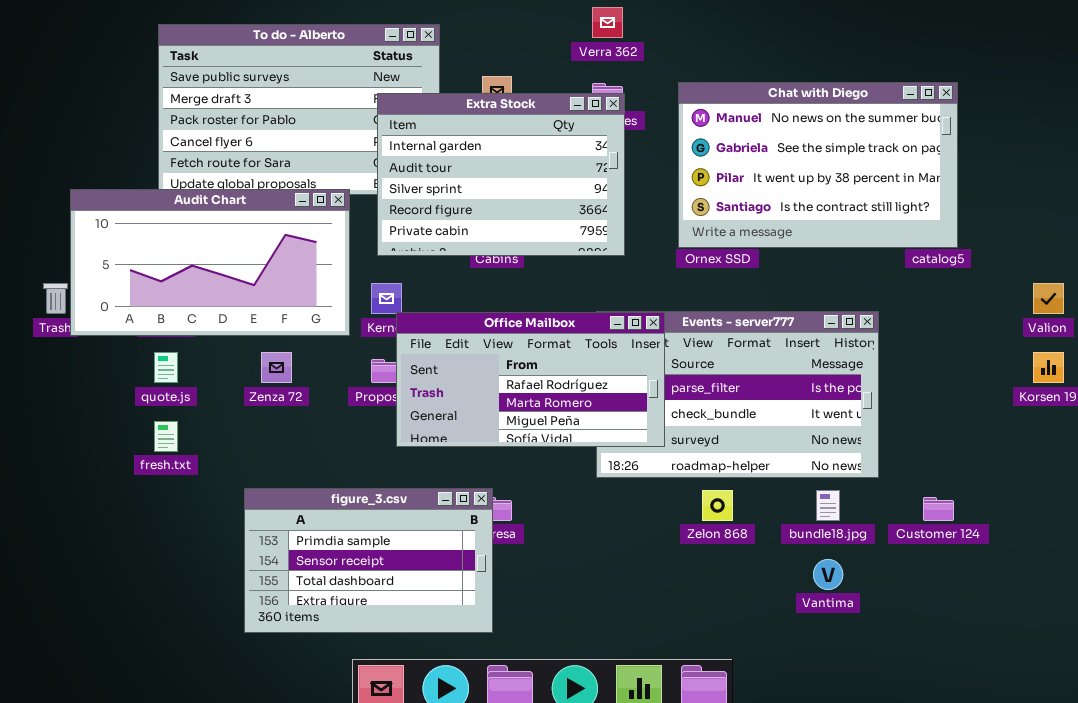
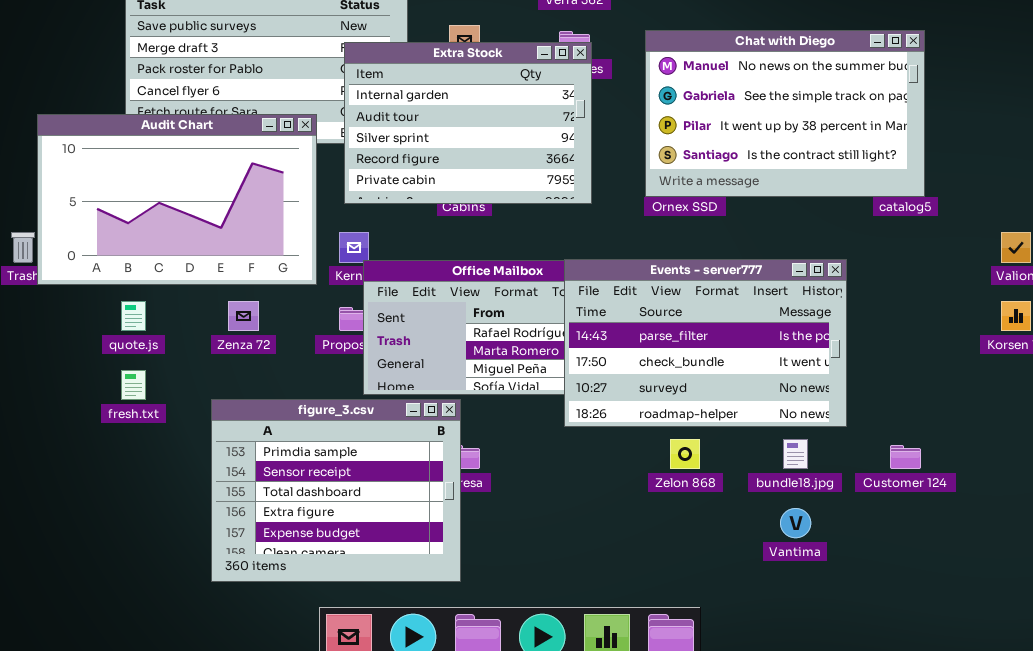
Audit Chart: [70,189,350,336] -> [37,114,317,285], resized
Events - server777: [596,311,879,478] -> [564,259,847,427], raised
figure_3.csv: [244,488,493,633] -> [211,399,461,582], resized

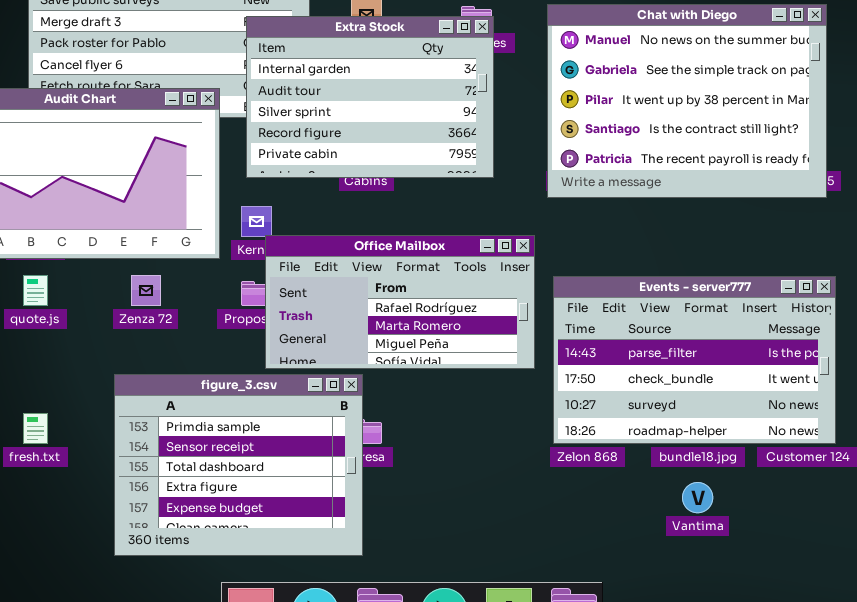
Chat with Diego: [645,30,925,197] -> [547,4,827,198], resized
Events - server777: [564,259,847,427] -> [553,276,836,444], moved
fresh.txt: [121,370,146,400] -> [23,413,48,444], moved

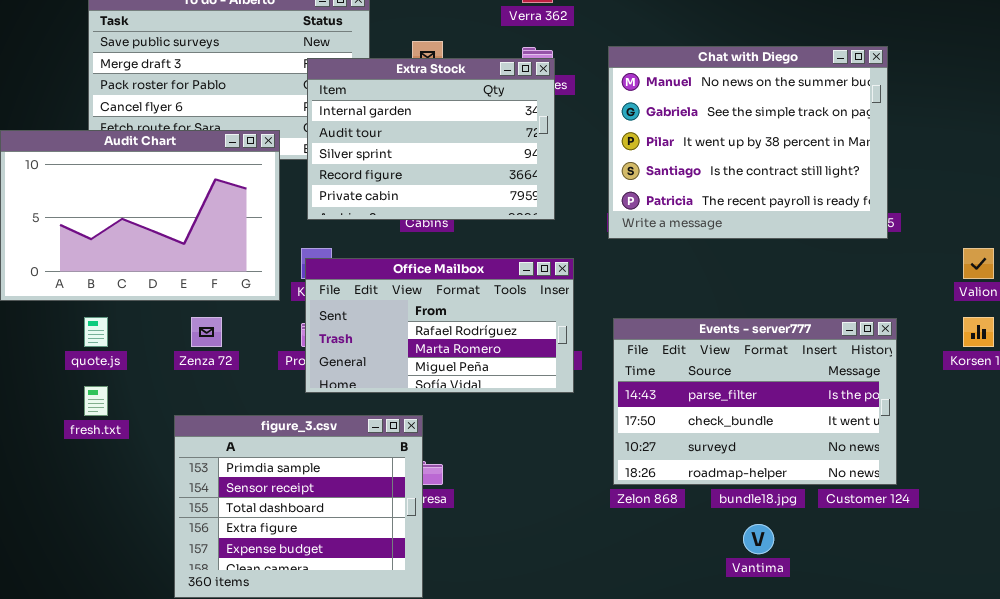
Office Mailbox: [265,235,535,369] -> [305,258,574,393], moved
fresh.txt: [23,413,48,444] -> [84,386,108,416], moved

